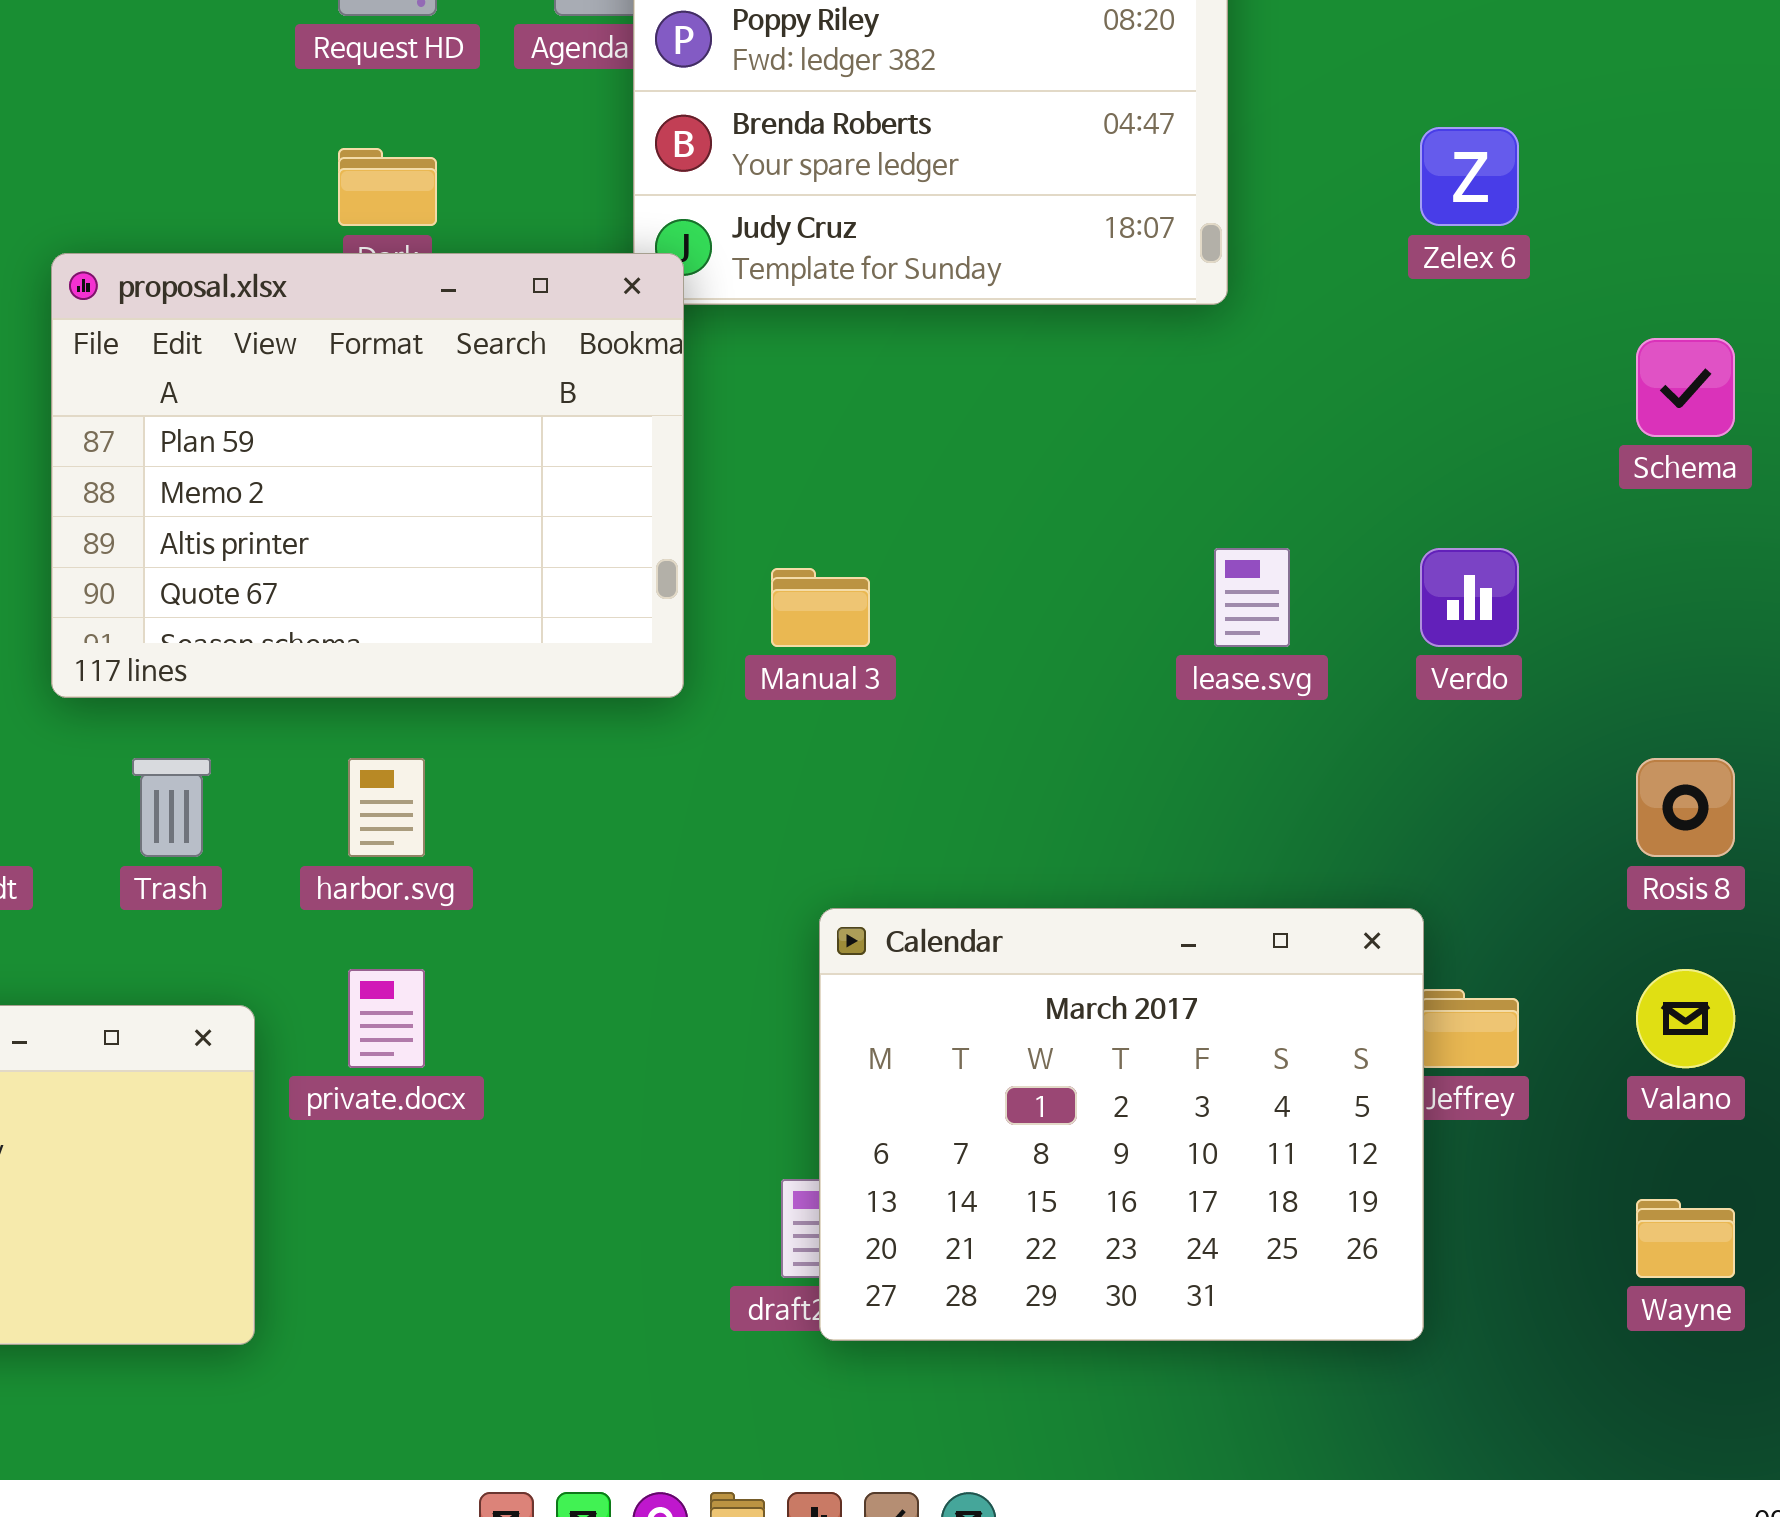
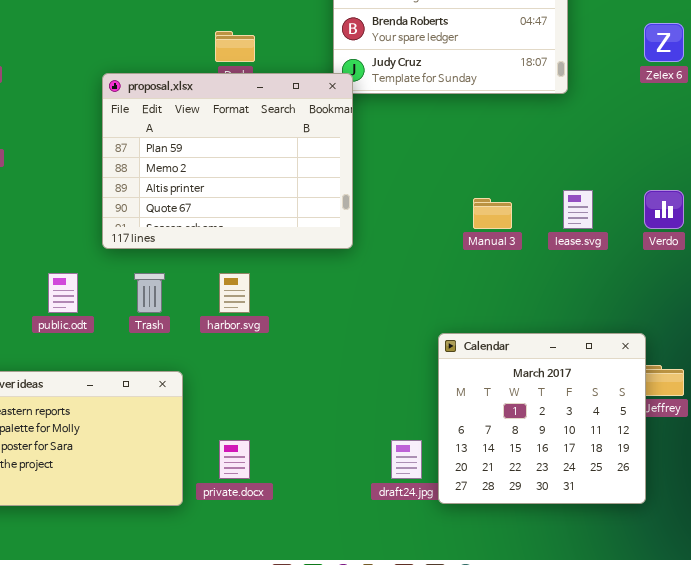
Manual 3: [771,568,870,647] -> [473,198,512,229], moved
Calendar: [819,908,1424,1341] -> [438,333,646,504], resized
private.docx: [348,969,425,1068] -> [219,440,250,479], moved

